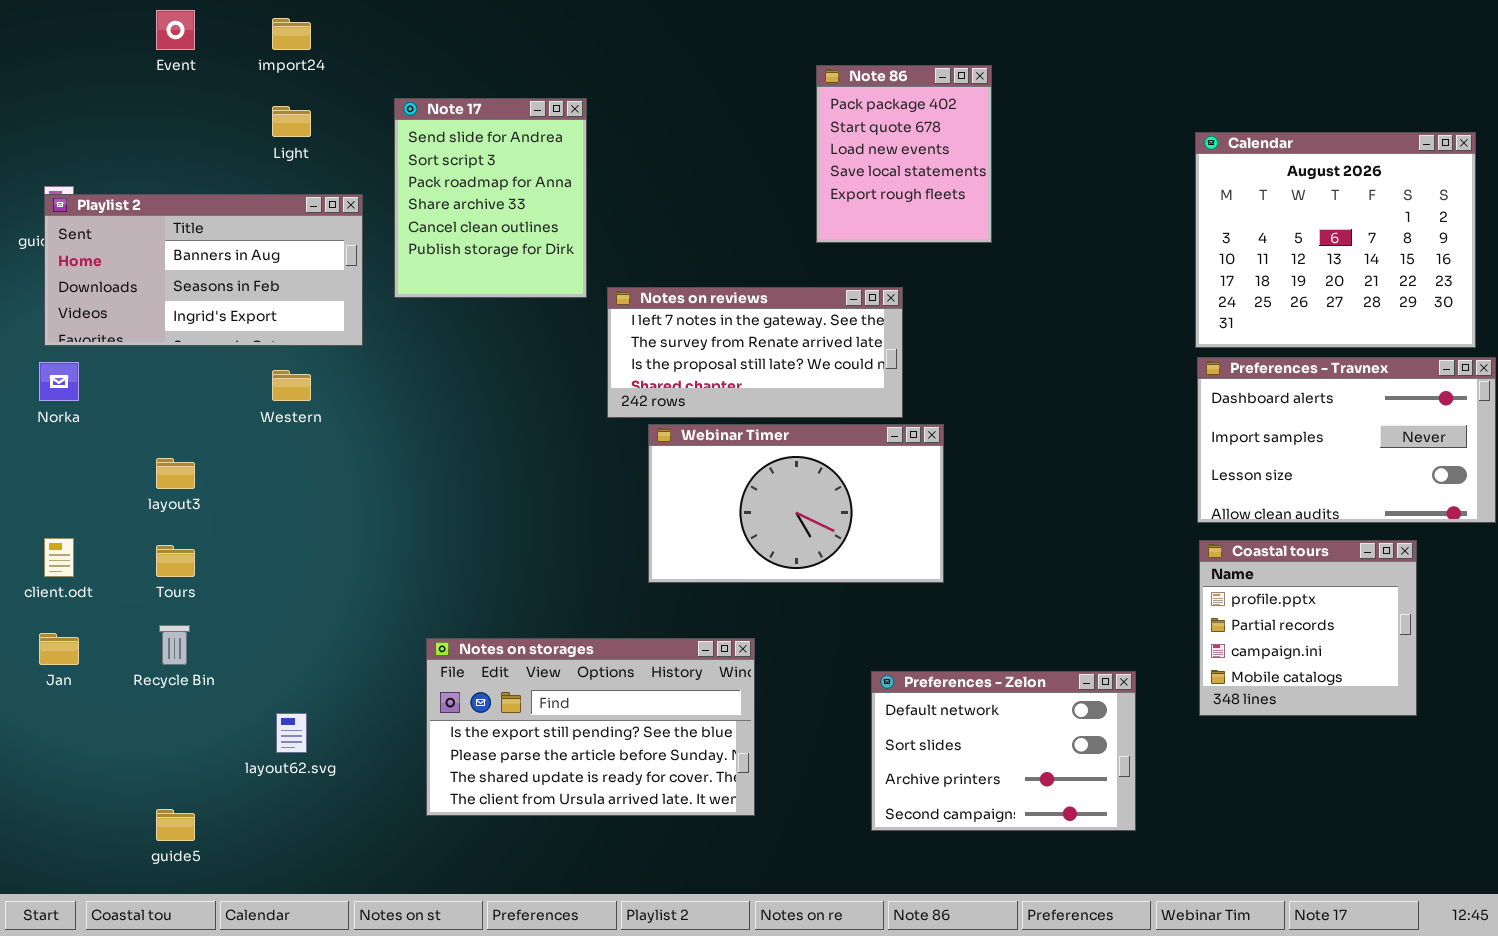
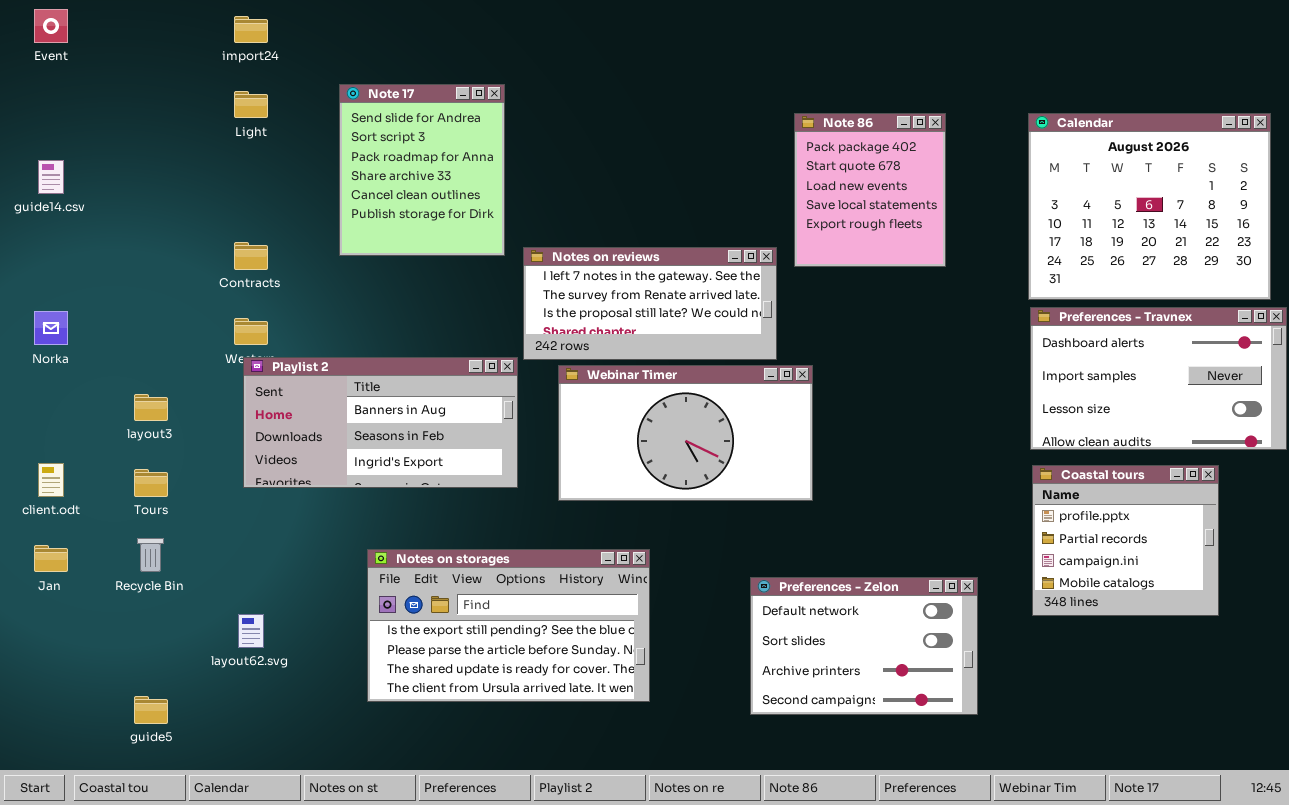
Event: [156,10,195,50] -> [34,9,68,43], moved
Note 86: [816,65,992,243] -> [794,113,946,267], moved
Playlist 2: [44,194,363,346] -> [243,357,518,488], moved

